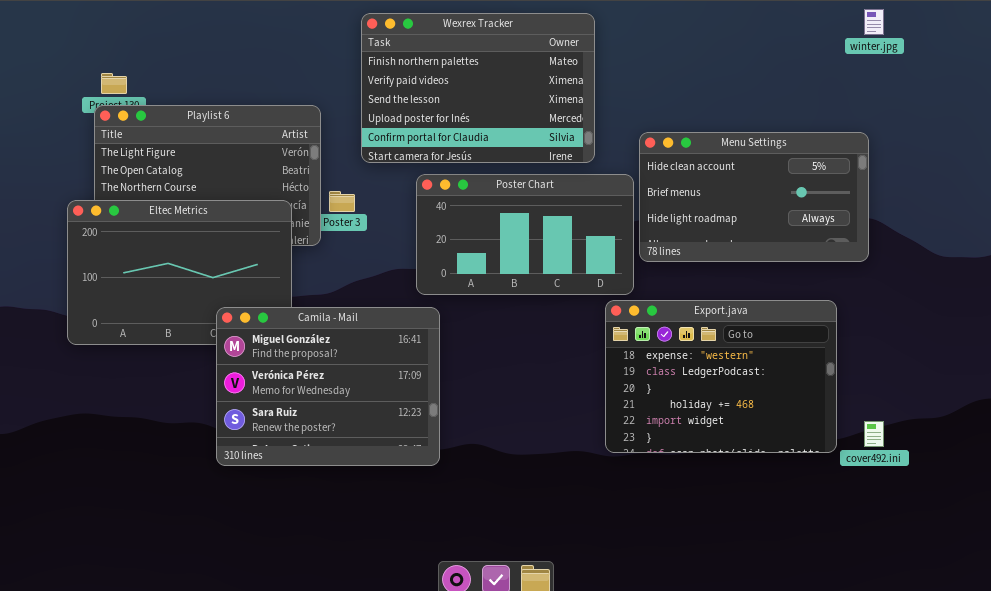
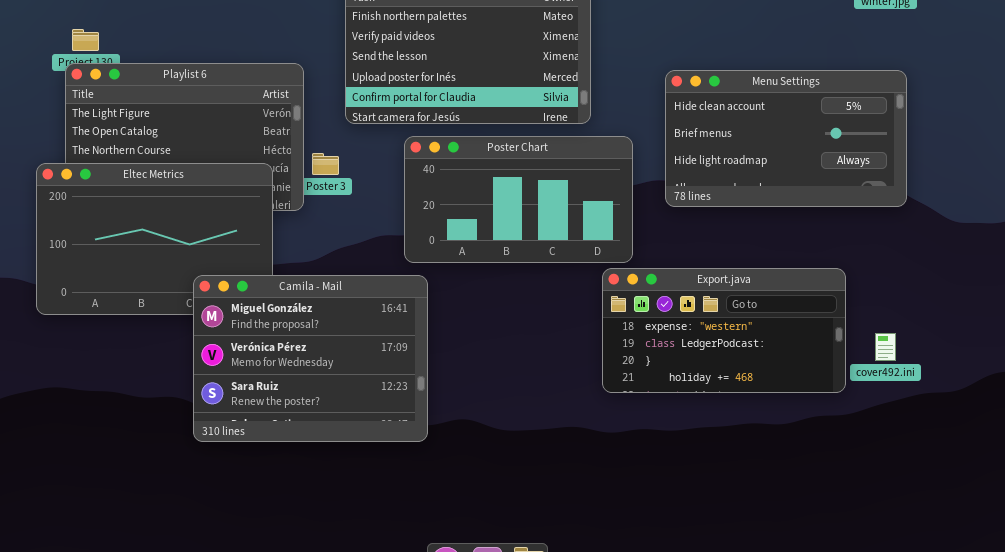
Menu Settings: [639,132,869,262] -> [665,70,907,207], moved
Export.java: [605,300,837,453] -> [602,268,846,393], resized
cover492.ini: [864,421,884,447] -> [875,333,896,361], moved

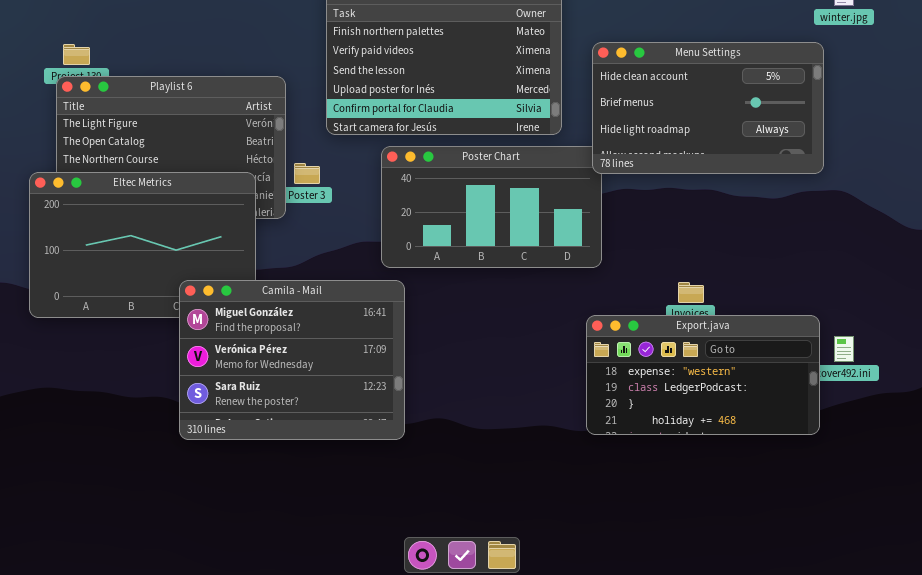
Menu Settings: [665,70,907,207] -> [592,42,824,174], moved
Export.java: [602,268,846,393] -> [586,315,820,435], moved

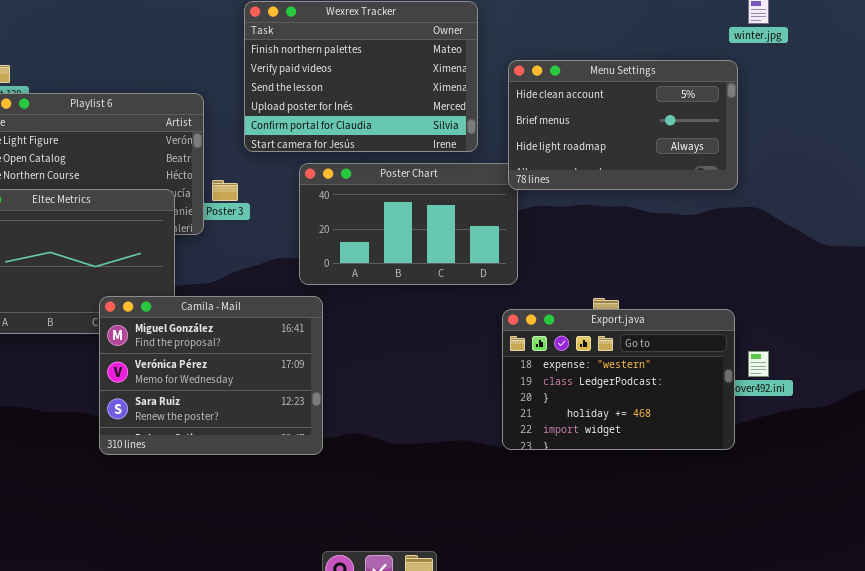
Export.java: [586,315,820,435] -> [502,309,735,450], resized

